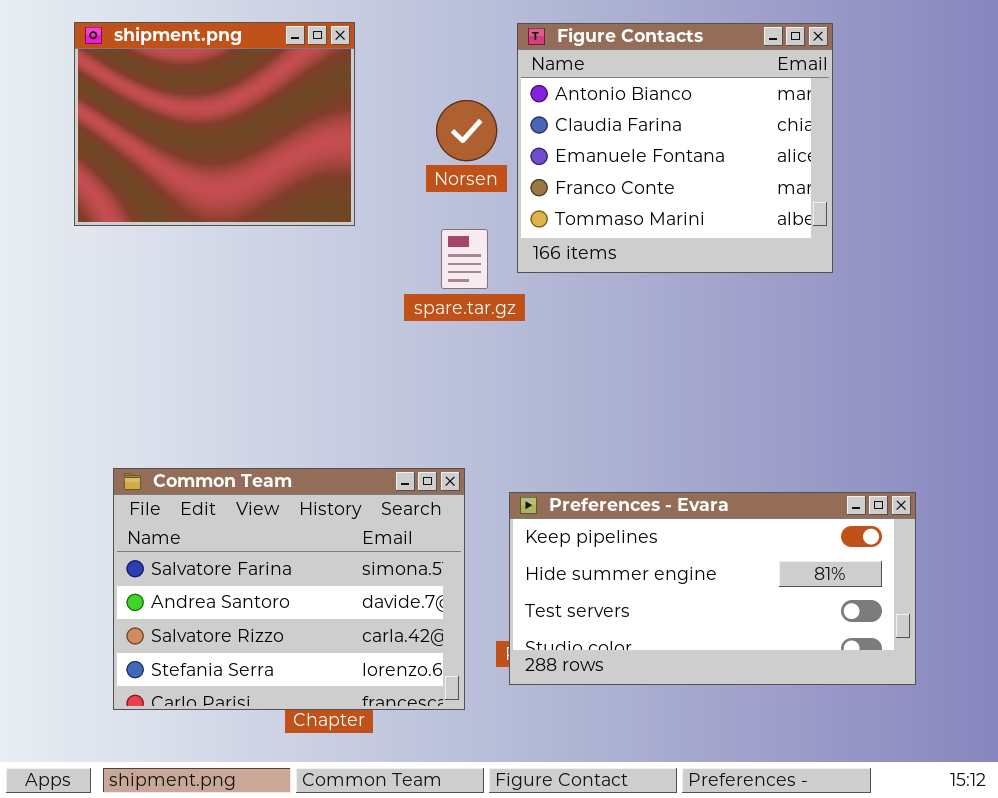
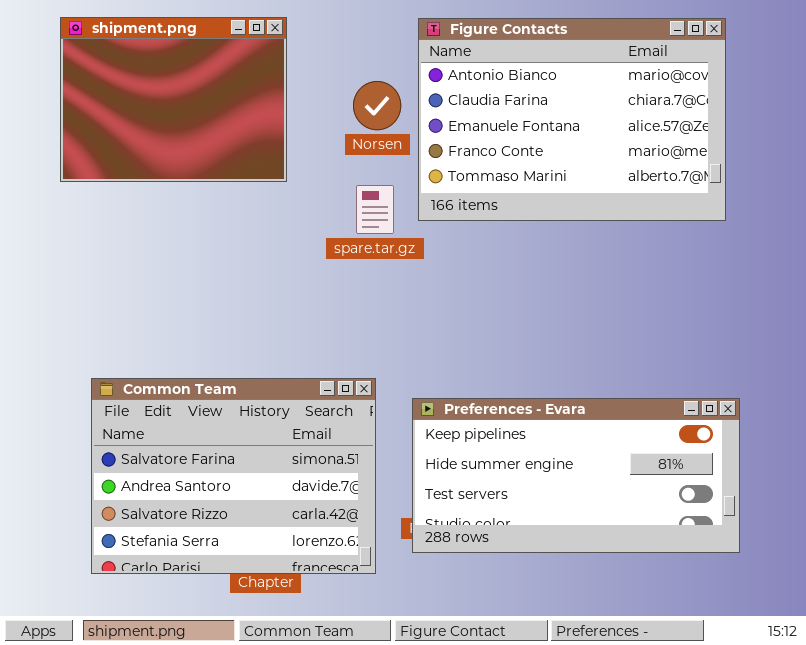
Figure Contacts: [517,23,833,273] -> [418,18,726,221], resized

